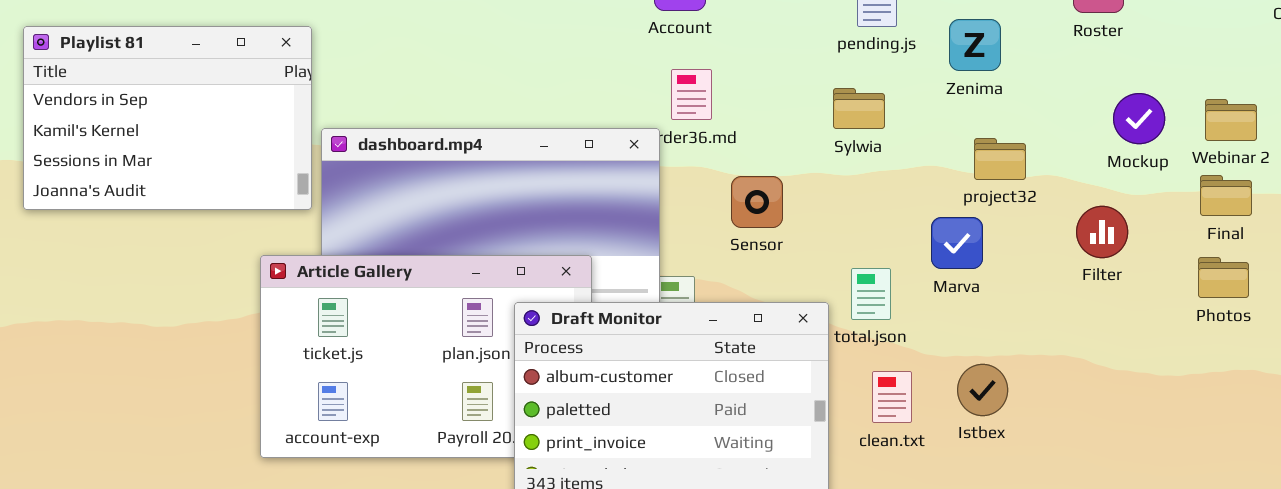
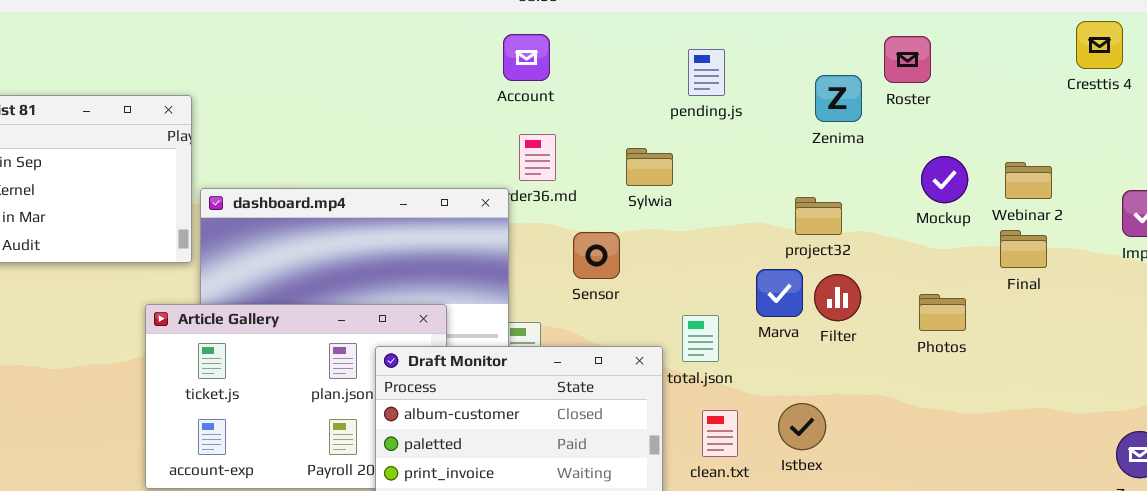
Zenima: [949,19,1001,71] -> [815,75,862,122], moved
Sylwia: [833,88,885,129] -> [626,148,673,186], moved
Filter: [1076,206,1128,258] -> [814,274,861,321], moved
Photos: [1198,257,1249,298] -> [919,294,966,331], moved

